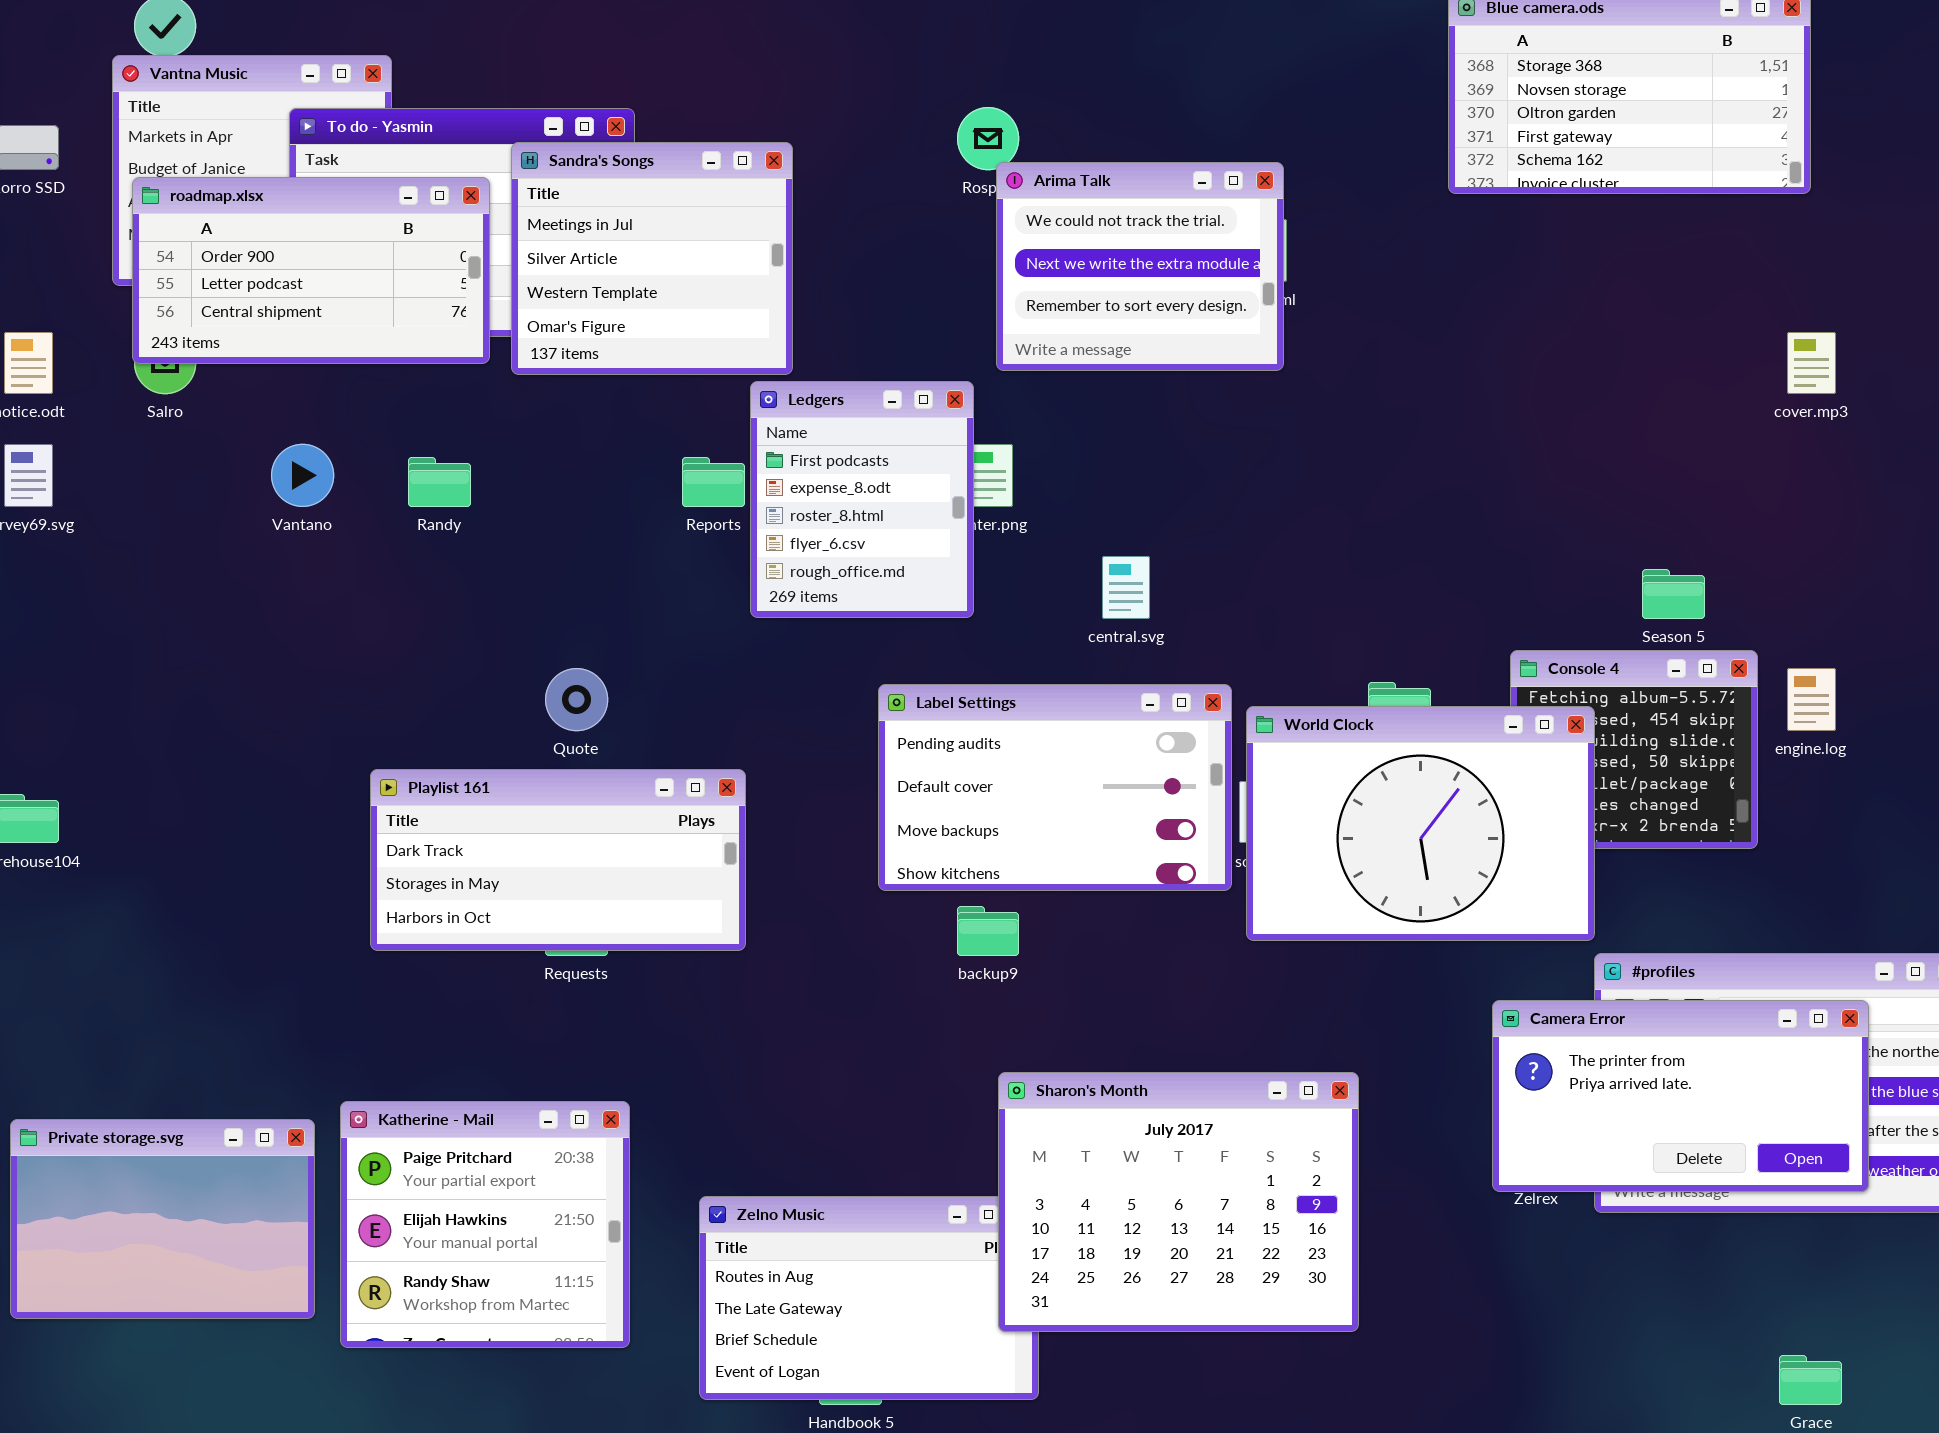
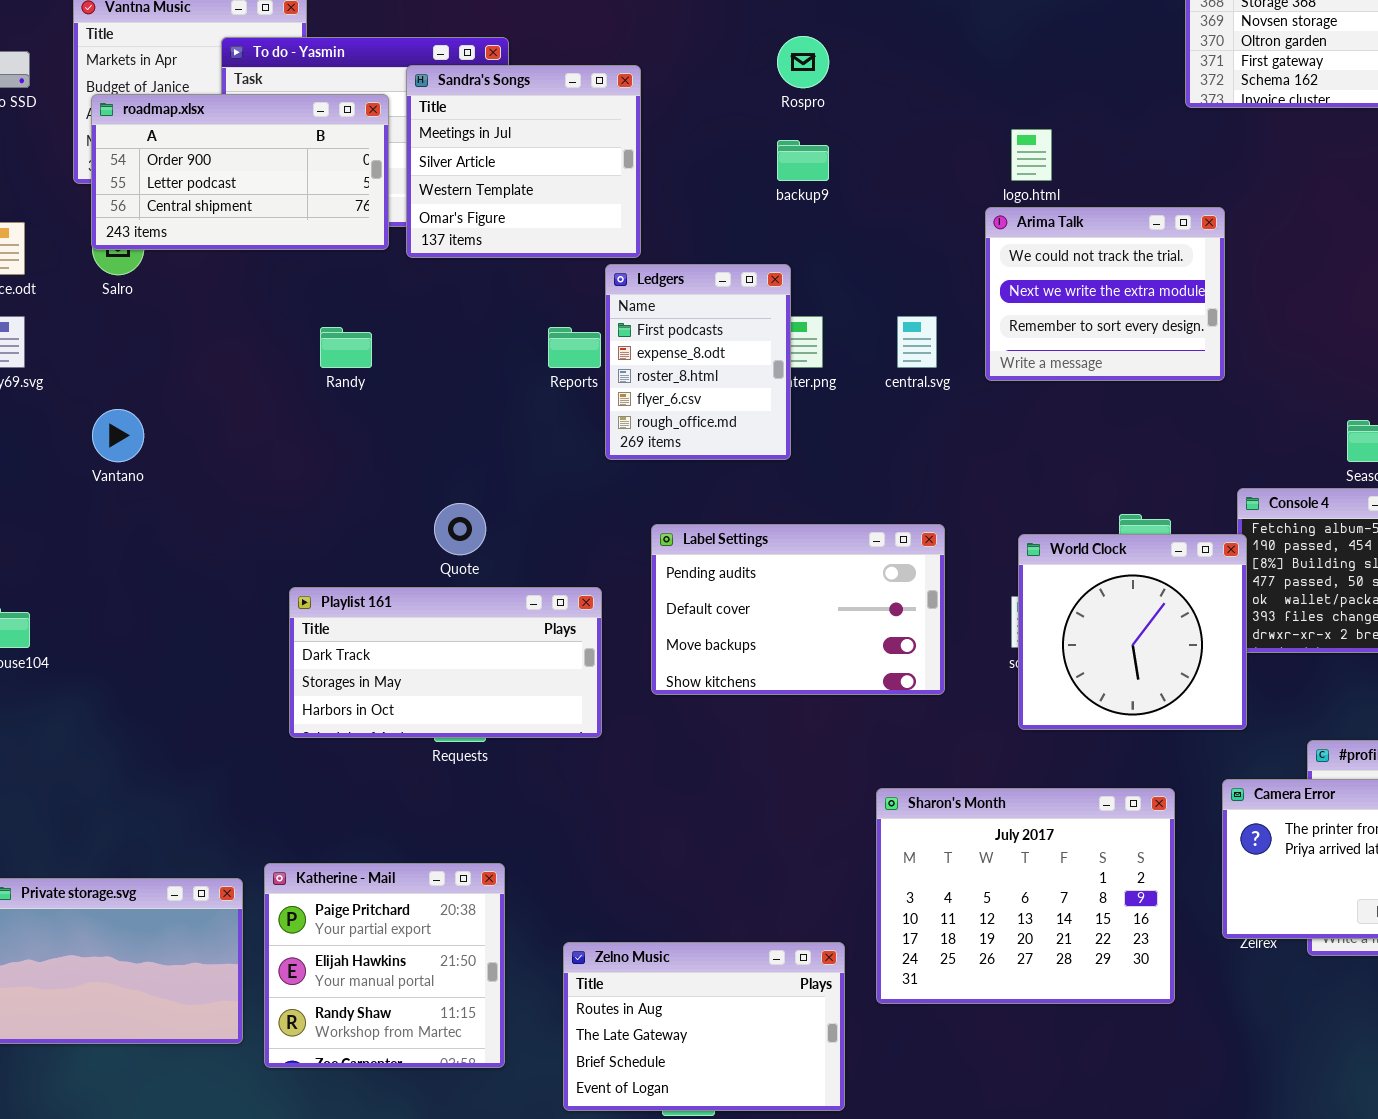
Arima Talk: [996,162,1284,371] -> [985,207,1225,381], moved
Vantano: [271,444,334,507] -> [92,409,144,462], moved
central.svg: [1102,556,1150,619] -> [897,316,937,368], moved
Label Settings: [878,684,1232,891] -> [651,524,945,695], moved
World Clock: [1246,706,1595,941] -> [1018,534,1247,730], resized
backup9: [957,906,1019,956] -> [777,140,829,181], moved
Sharon's Month: [998,1072,1359,1332] -> [876,788,1175,1004], moved

